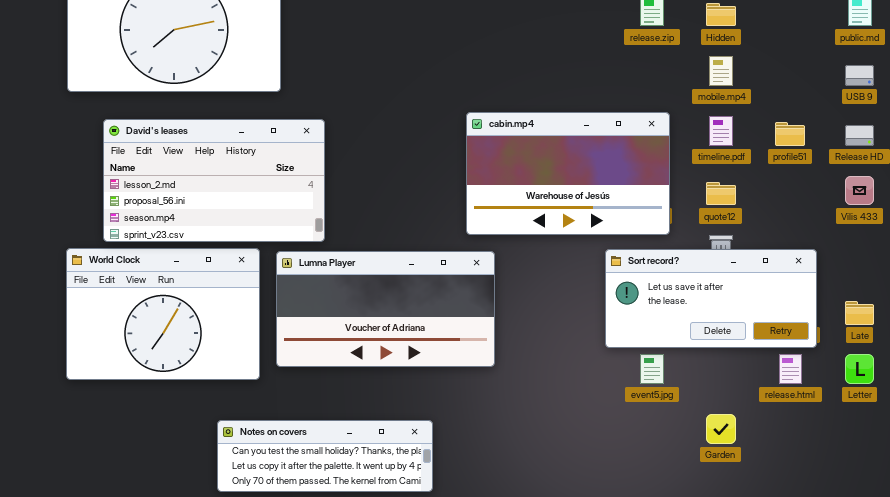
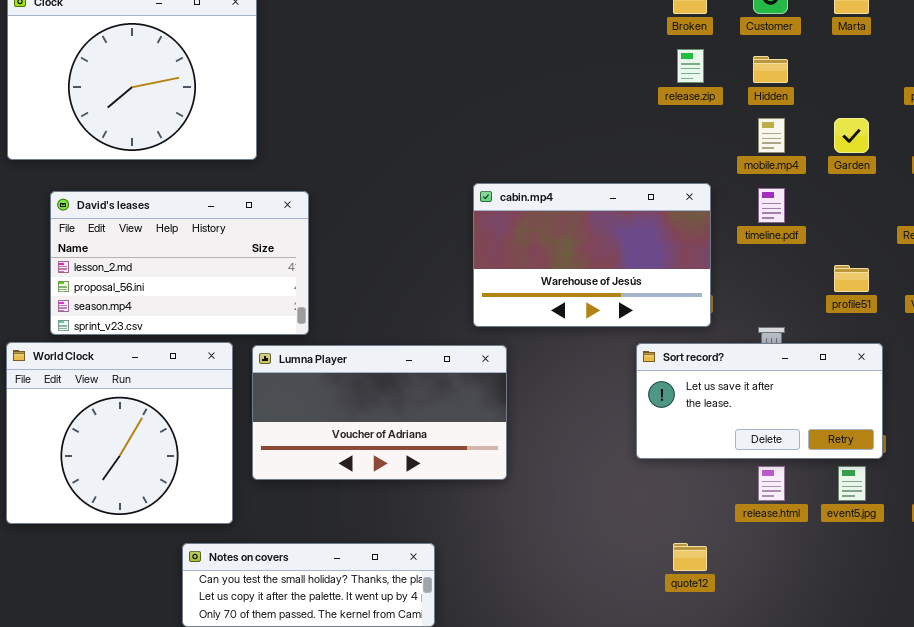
profile51: [775,122,805,146] -> [834,265,869,292], moved
quote12: [706,182,736,205] -> [673,543,707,571], moved
World Clock: [66,248,260,380] -> [6,342,233,524], resized
event5.jpg: [640,354,664,384] -> [838,466,866,501], moved
release.html: [779,354,802,384] -> [758,466,785,501], moved
Garden: [706,414,736,444] -> [834,118,869,153], moved

